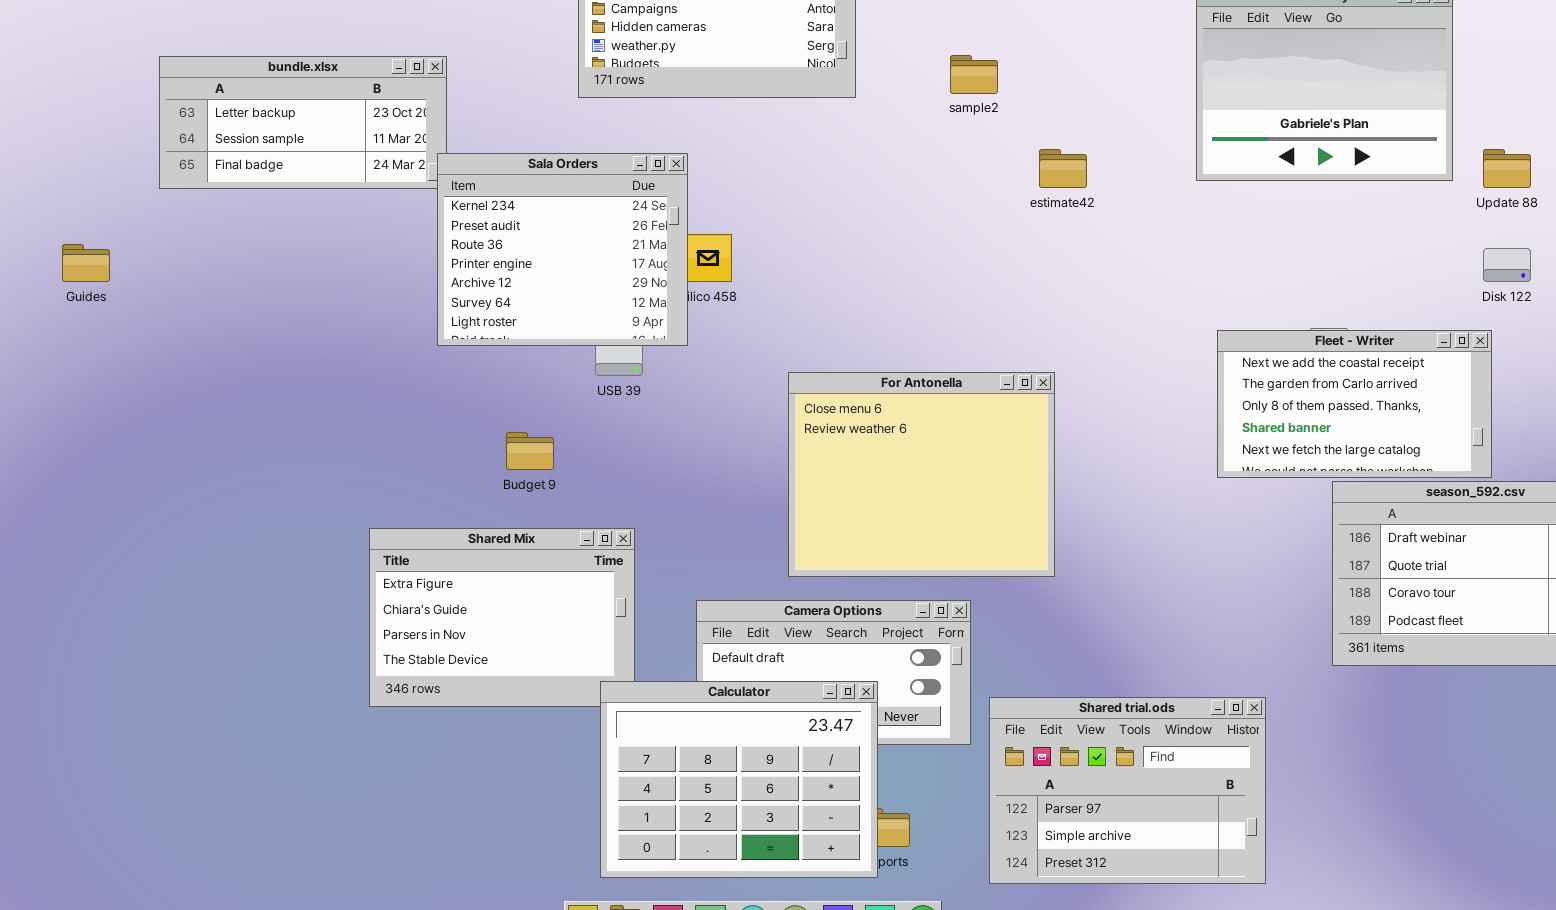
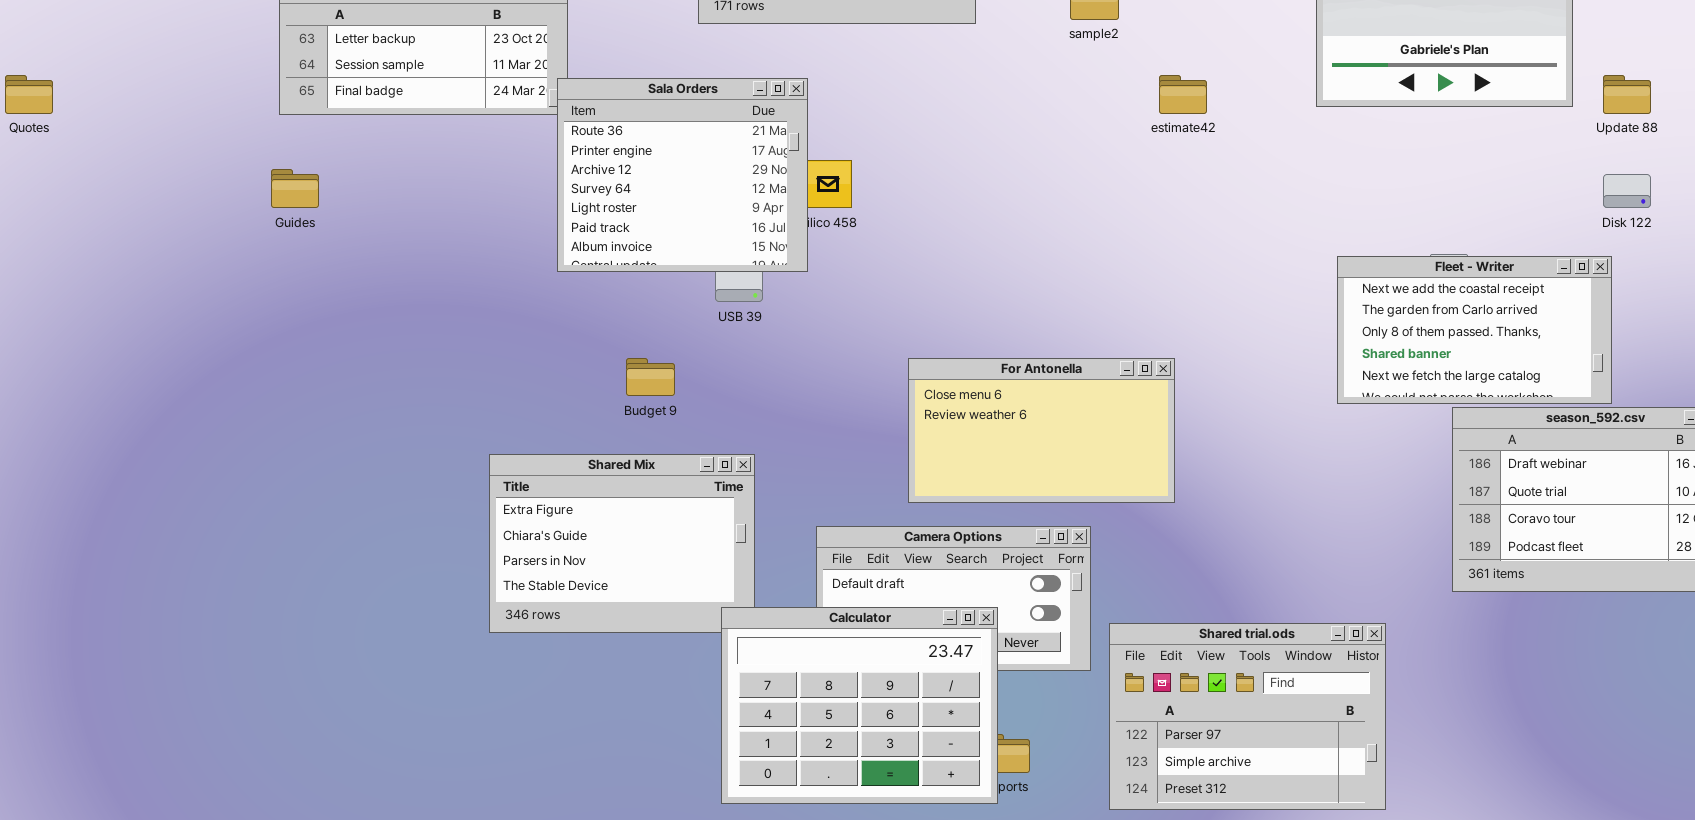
Sala Orders: [437,153,688,346] -> [557,78,808,272], scrolled down 2 rows
Guides: [62,244,110,282] -> [271,169,319,208], moved
For Antonella: [788,372,1055,577] -> [908,358,1175,503], resized

